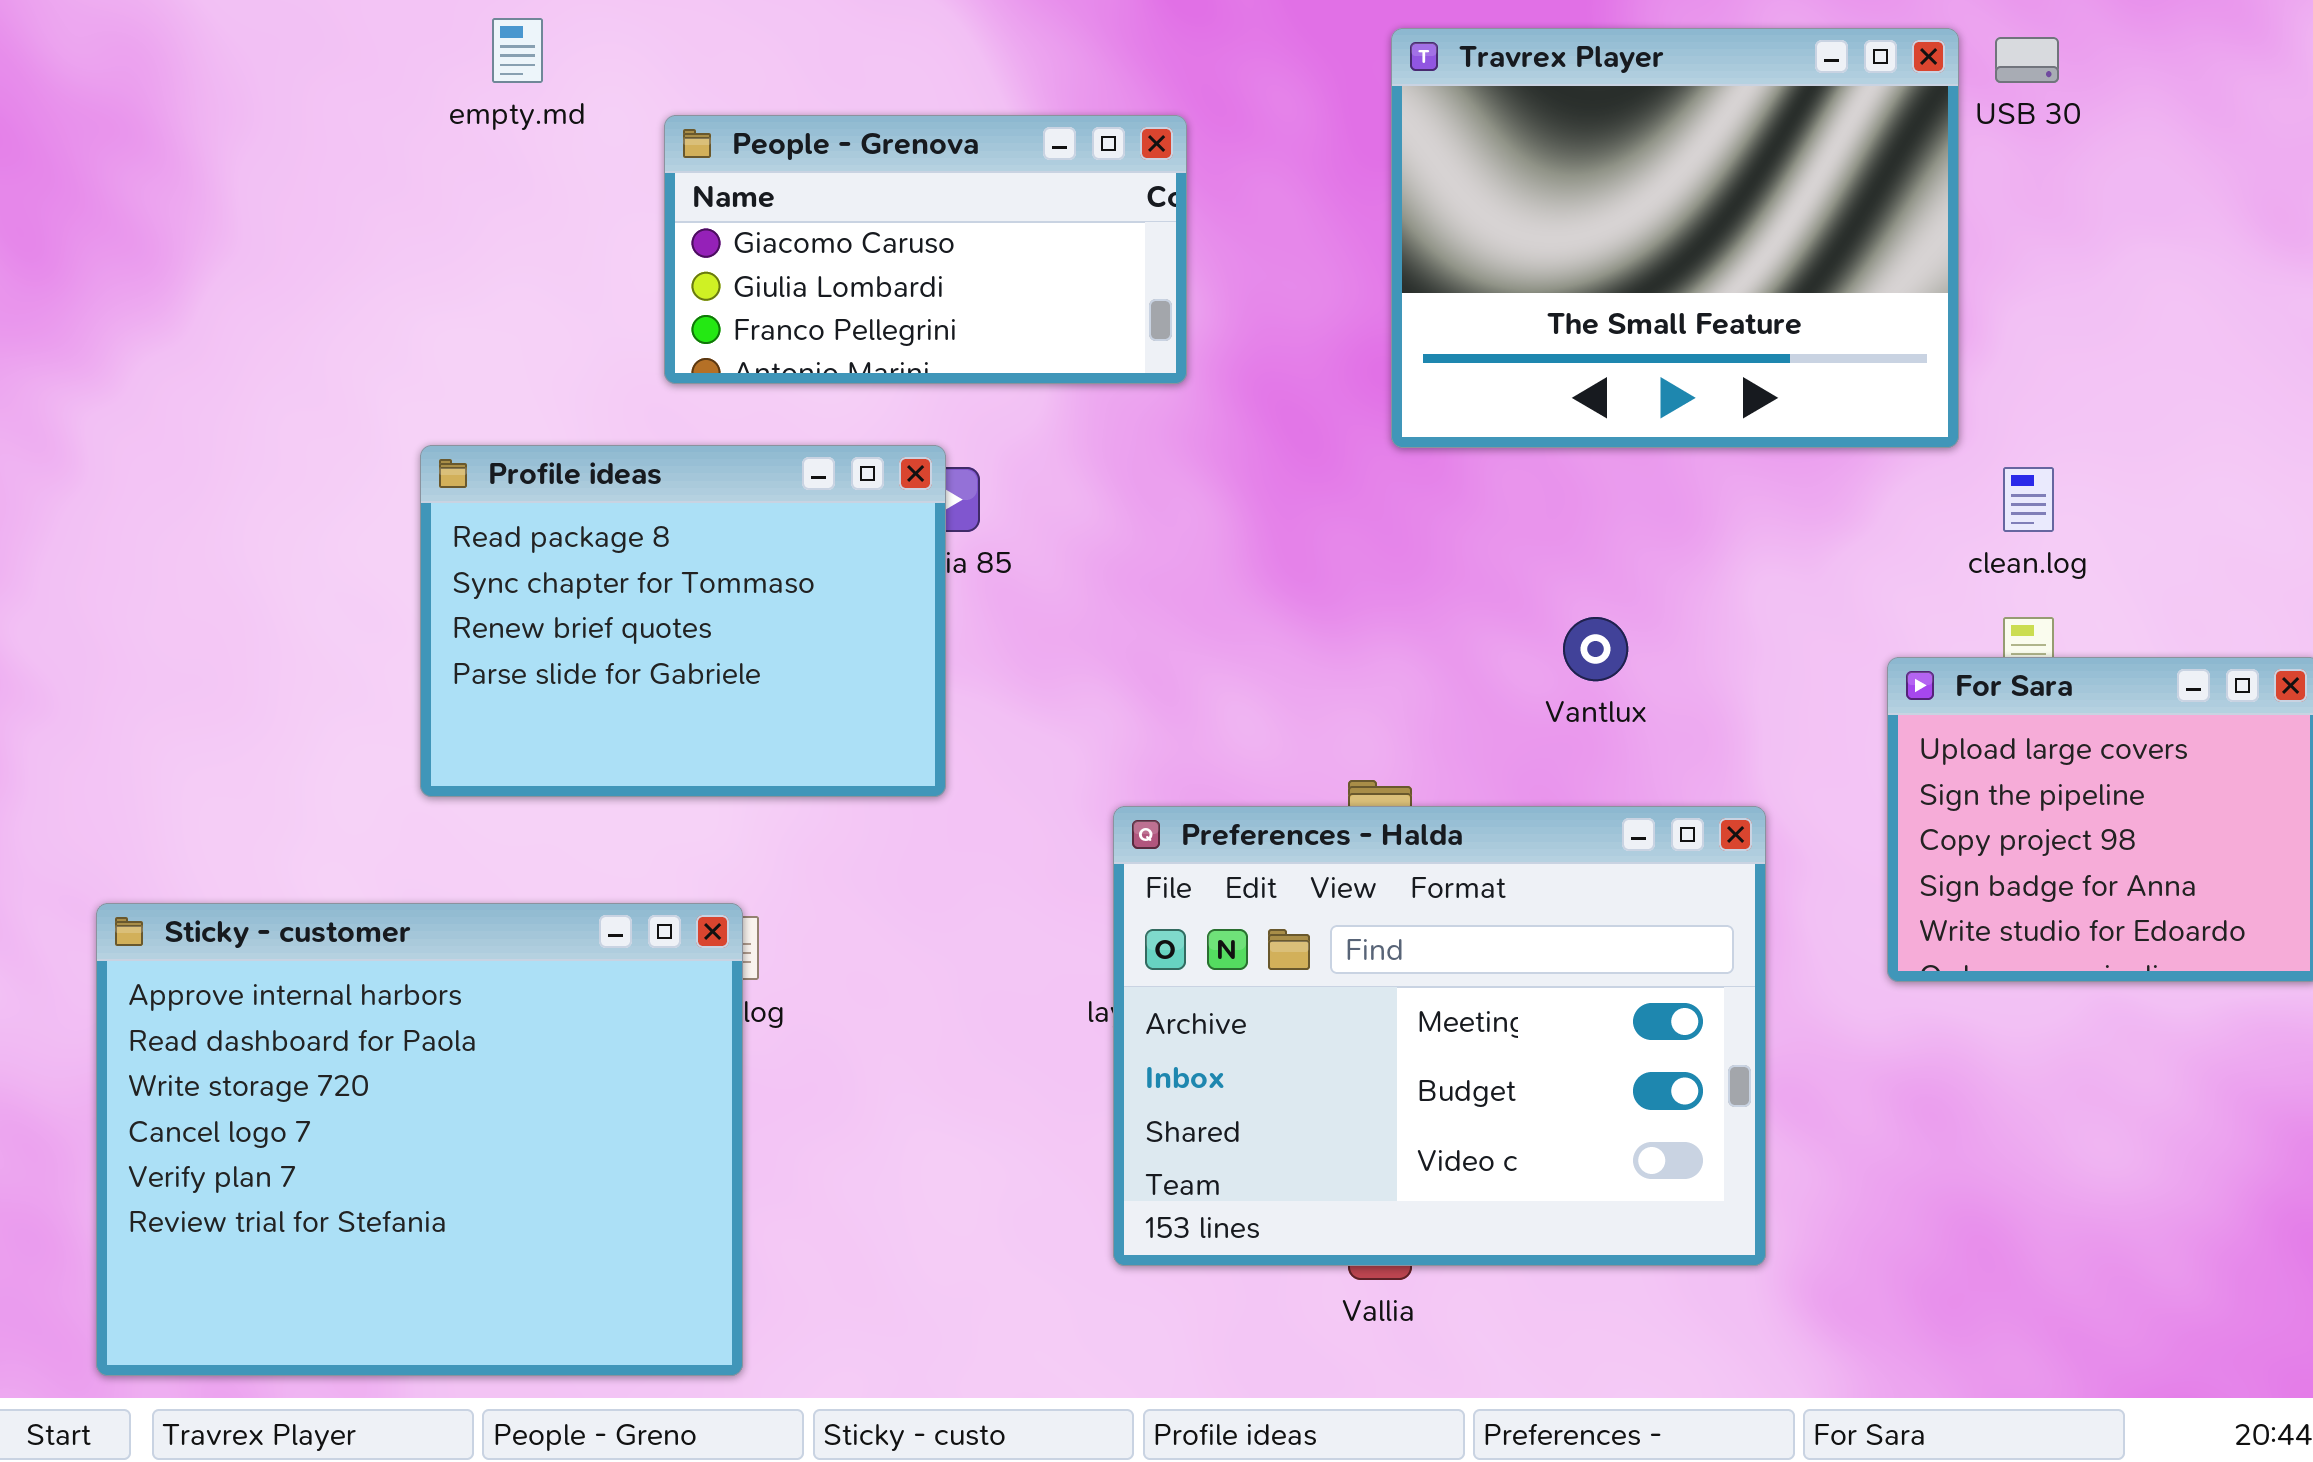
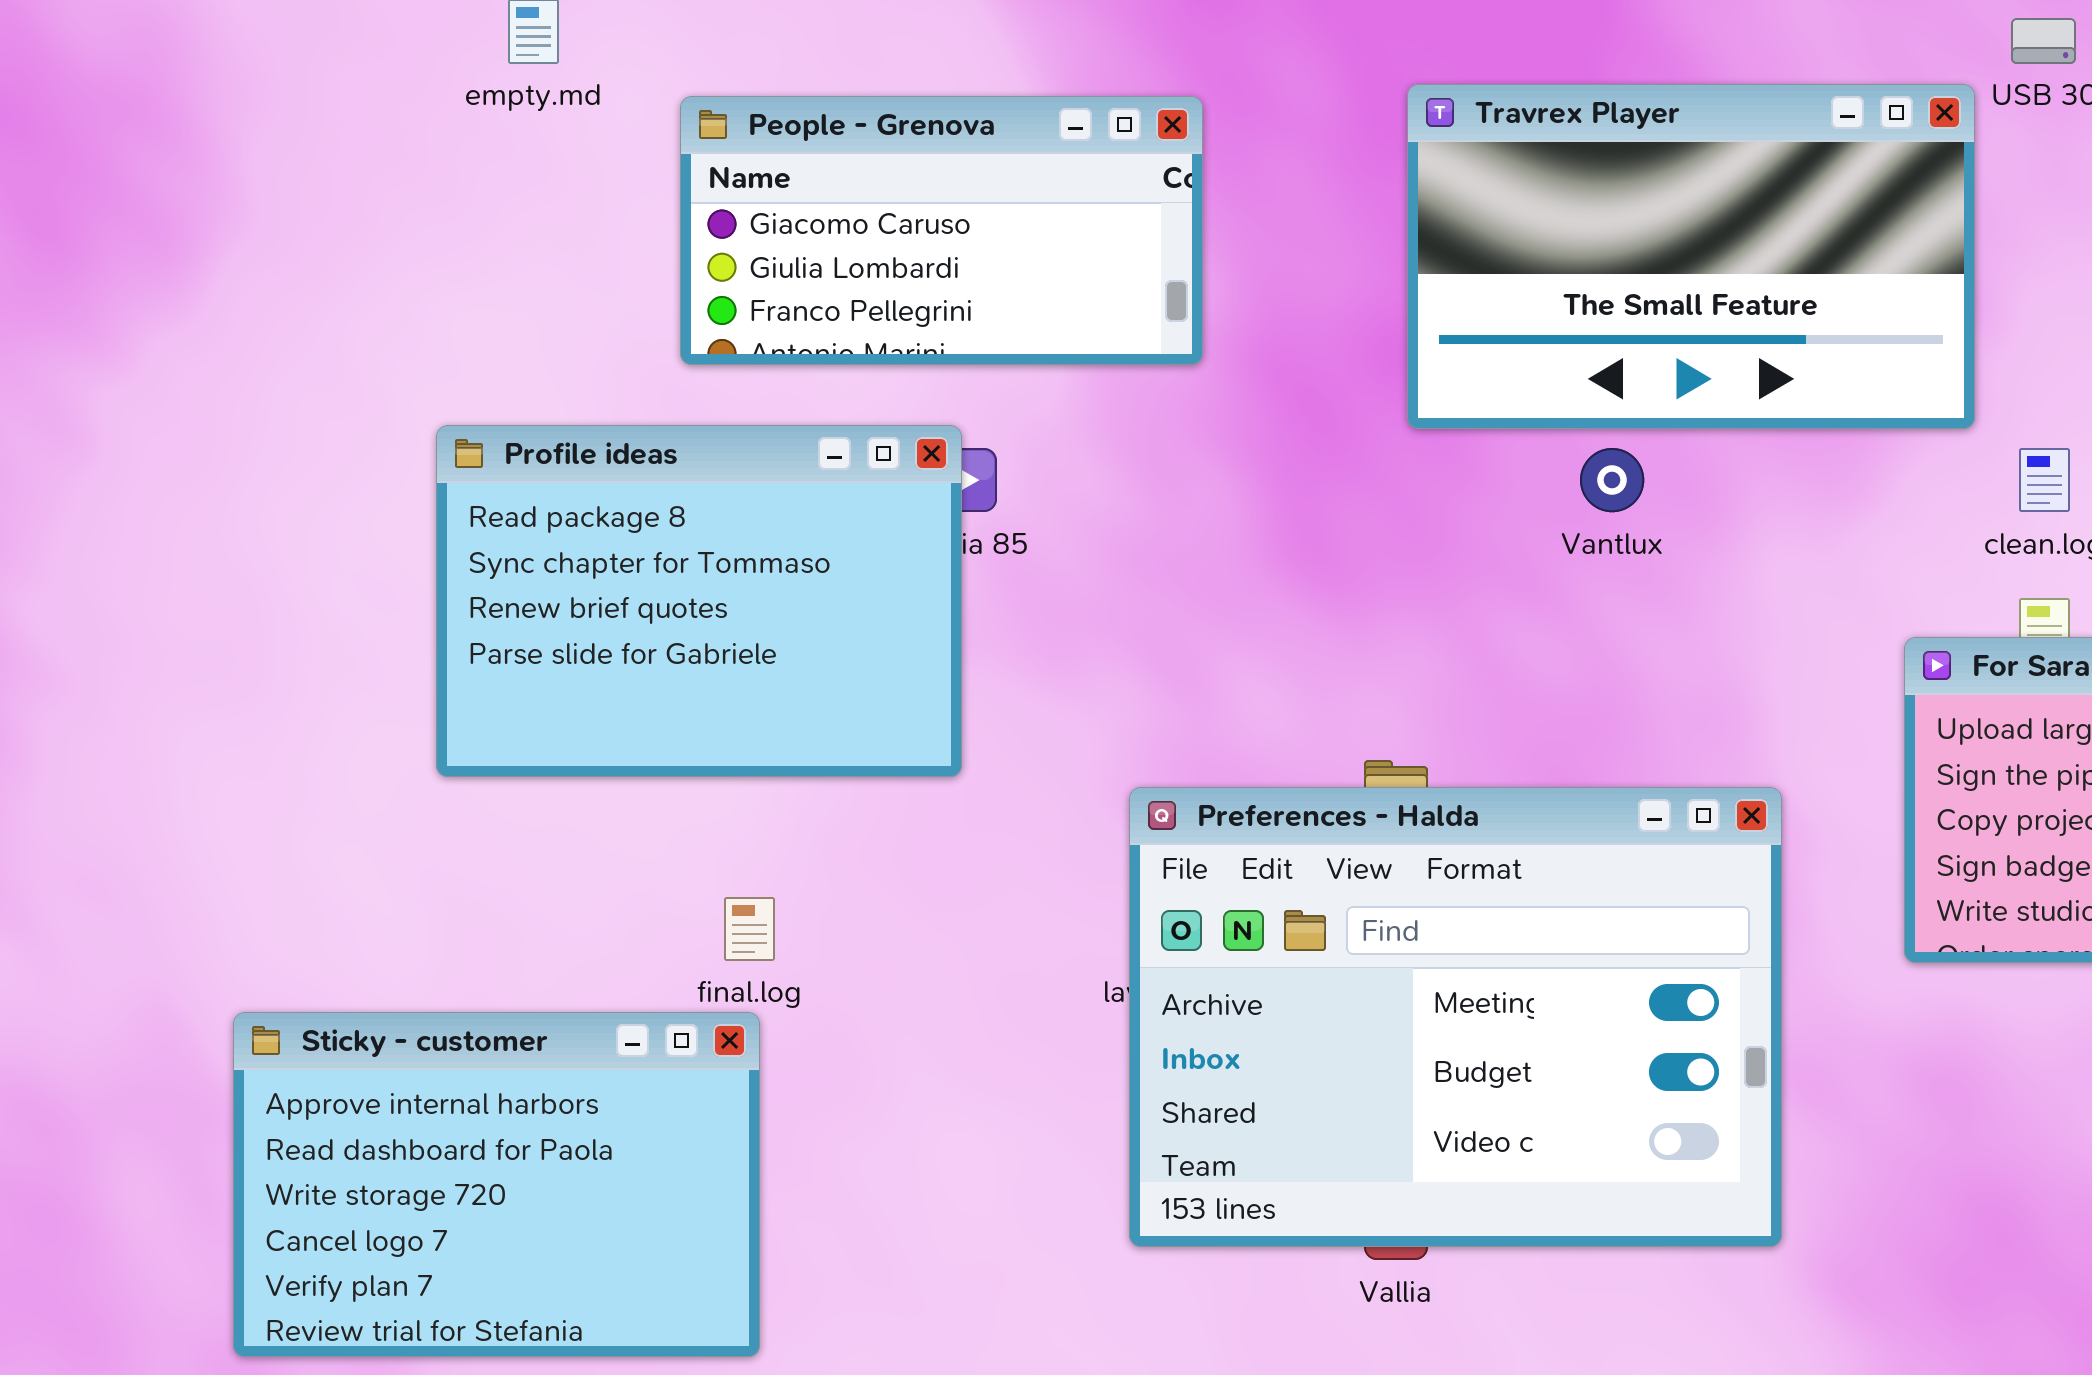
Travrex Player: [1391,28,1959,448] -> [1407,84,1975,429], resized
Vantlux: [1563,617,1628,681] -> [1580,448,1644,512], moved
Sticky - customer: [96,903,743,1376] -> [233,1012,760,1357], resized

